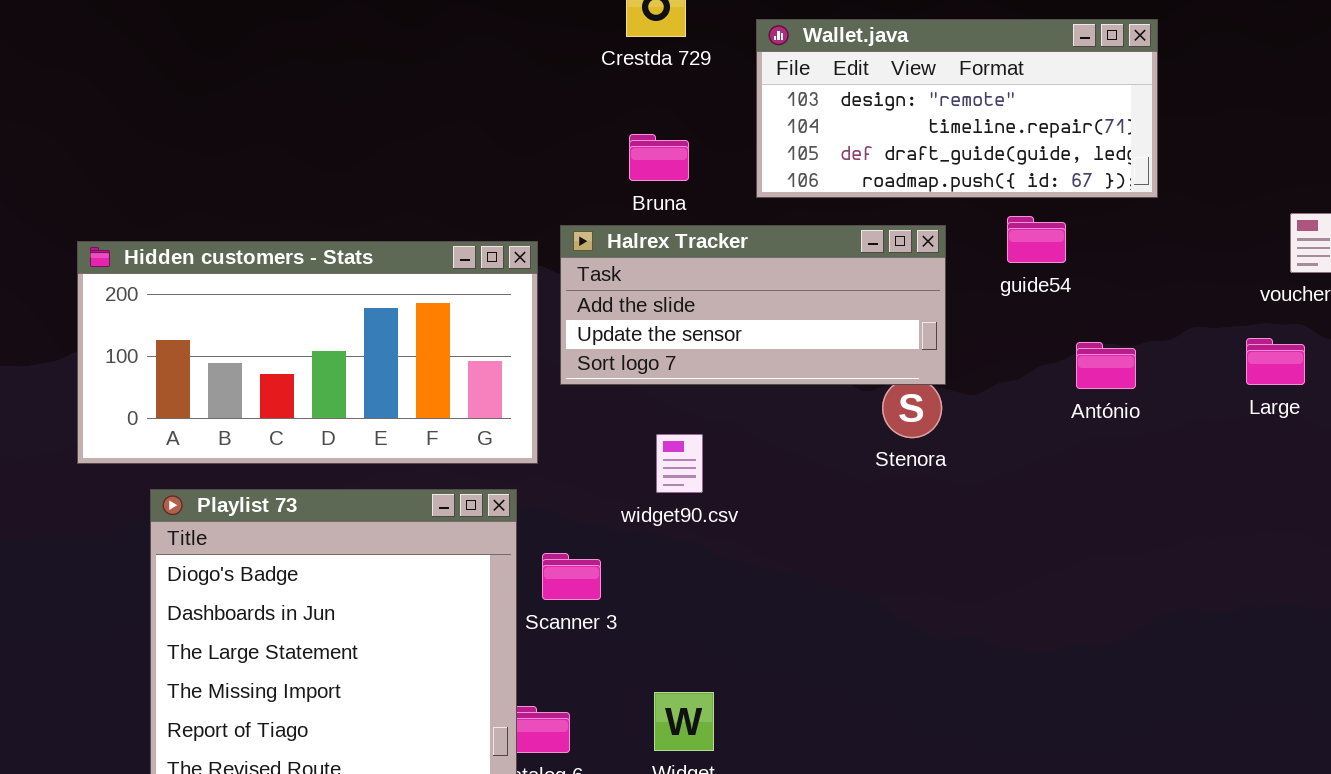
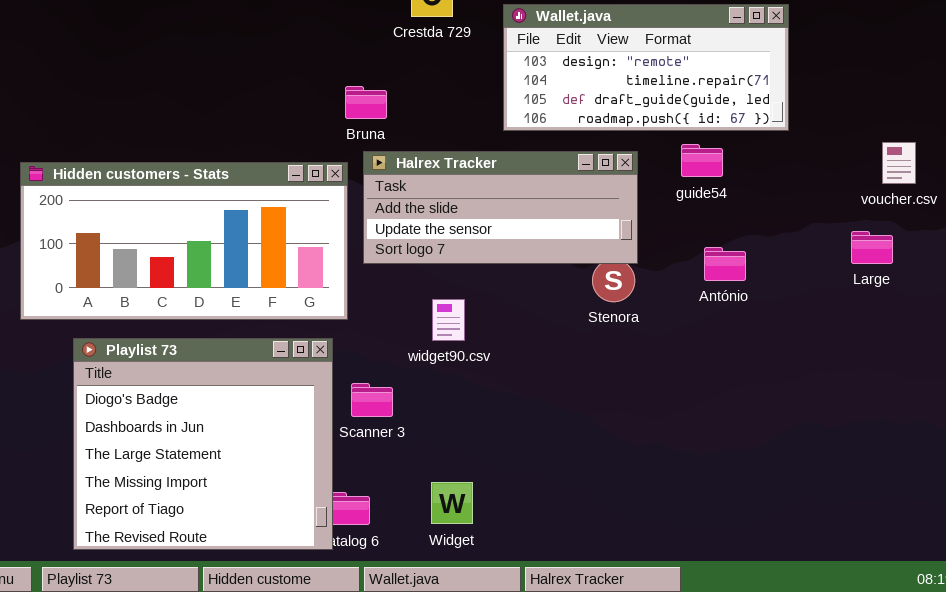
Bruna: [629,134,689,181] -> [345,86,387,119], moved
António: [1076,342,1136,389] -> [704,247,746,281], moved

